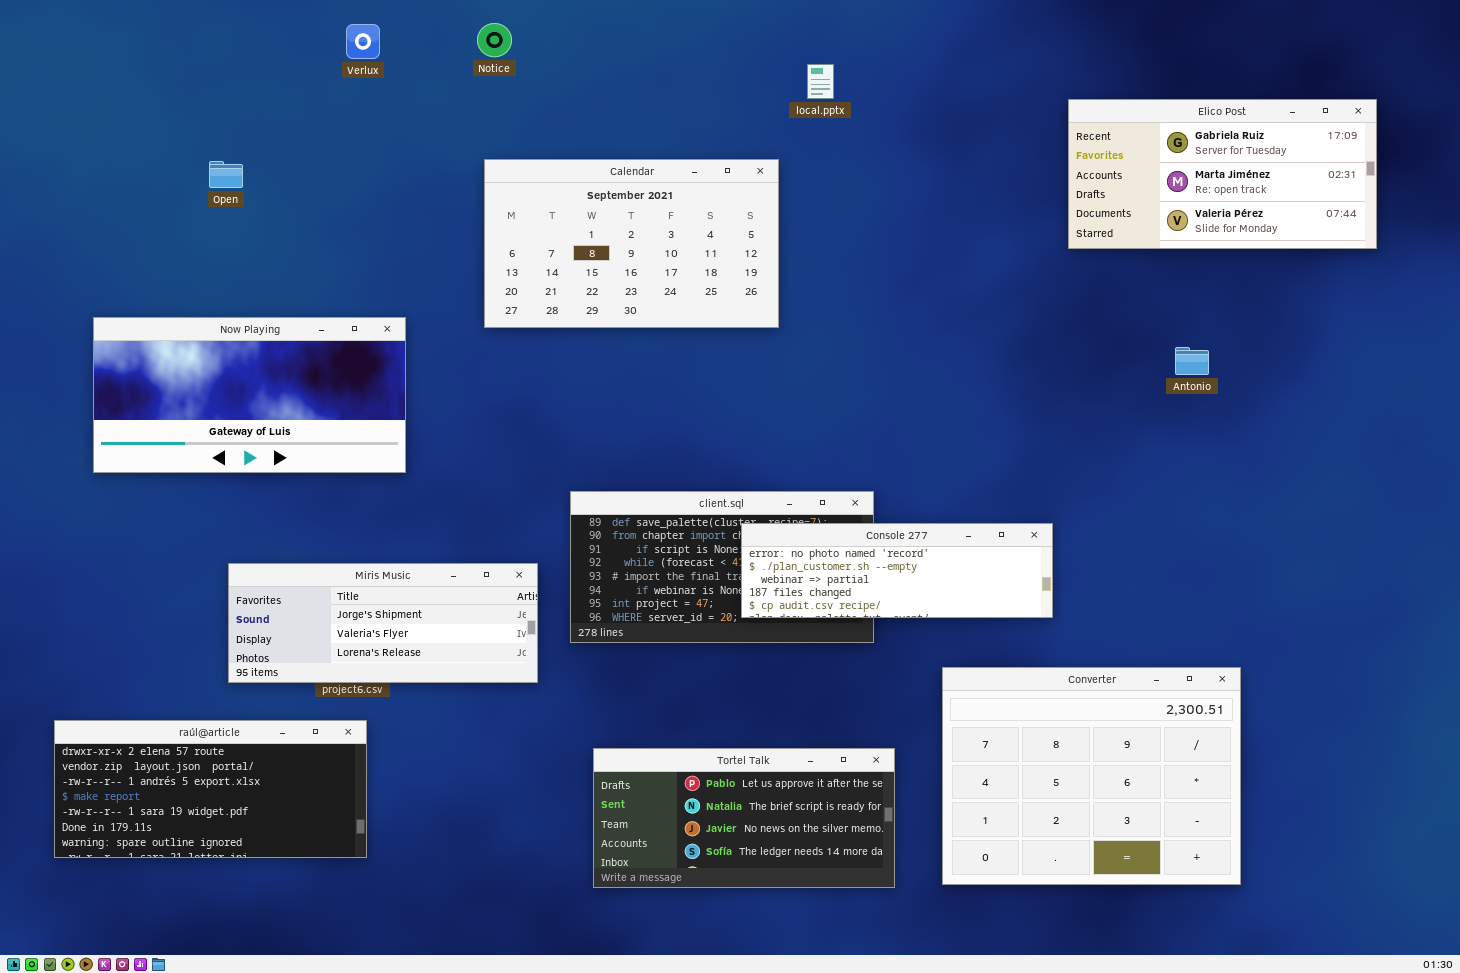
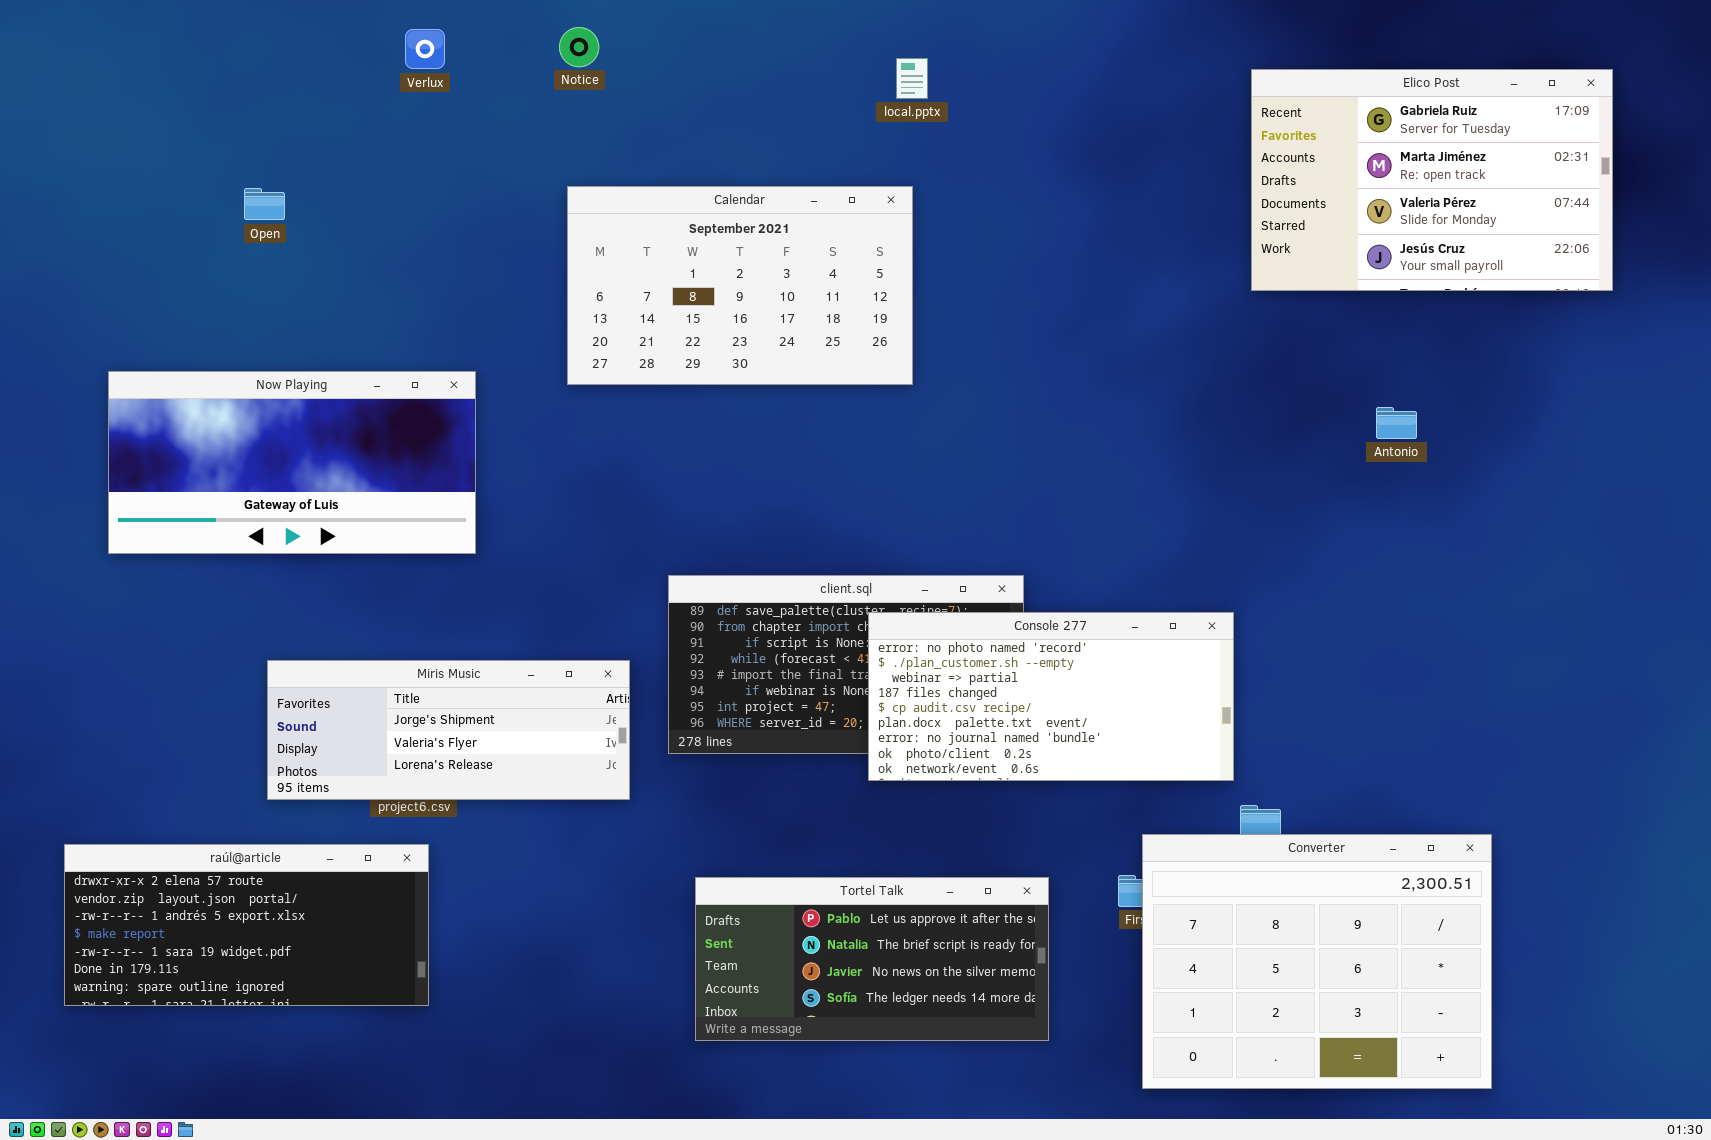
local.pptx: [807,64,834,99] -> [896,58,928,99], moved
Elico Post: [1068,99,1377,249] -> [1251,69,1613,291], resized
Console 277: [741,523,1053,618] -> [868,612,1234,781], resized
Converter: [942,667,1241,885] -> [1142,834,1492,1089], moved

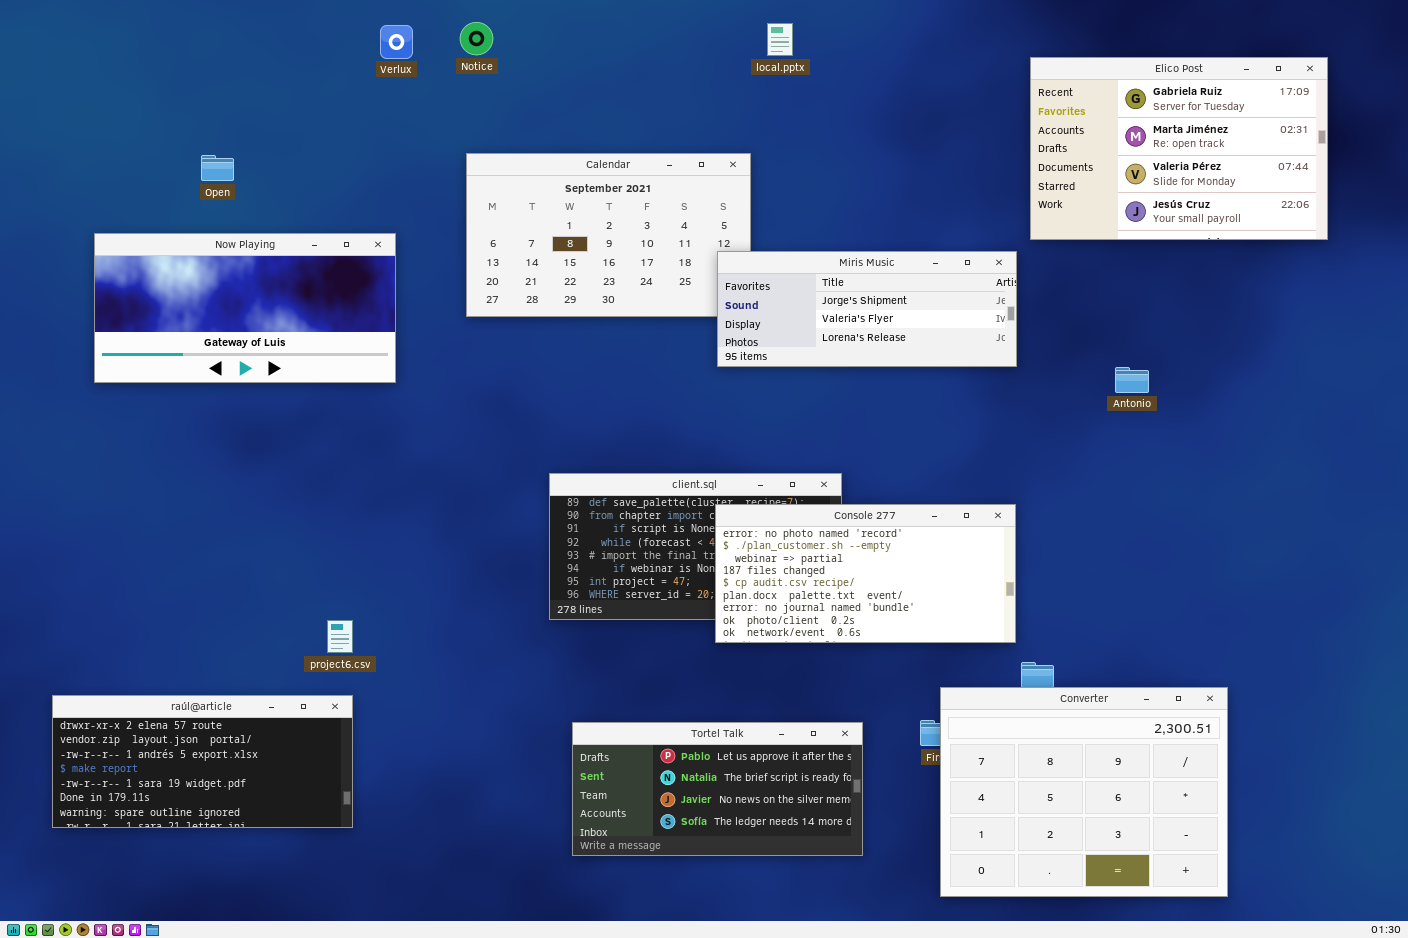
Verlux: [405,29,445,69] -> [380,25,413,59], moved
local.pptx: [896,58,928,99] -> [767,23,793,56], moved
Now Playing: [108,371,476,554] -> [94,233,396,383], moved
Antonio: [1376,407,1417,439] -> [1115,367,1149,393], moved
Miris Music: [267,660,630,800] -> [717,251,1017,367], moved

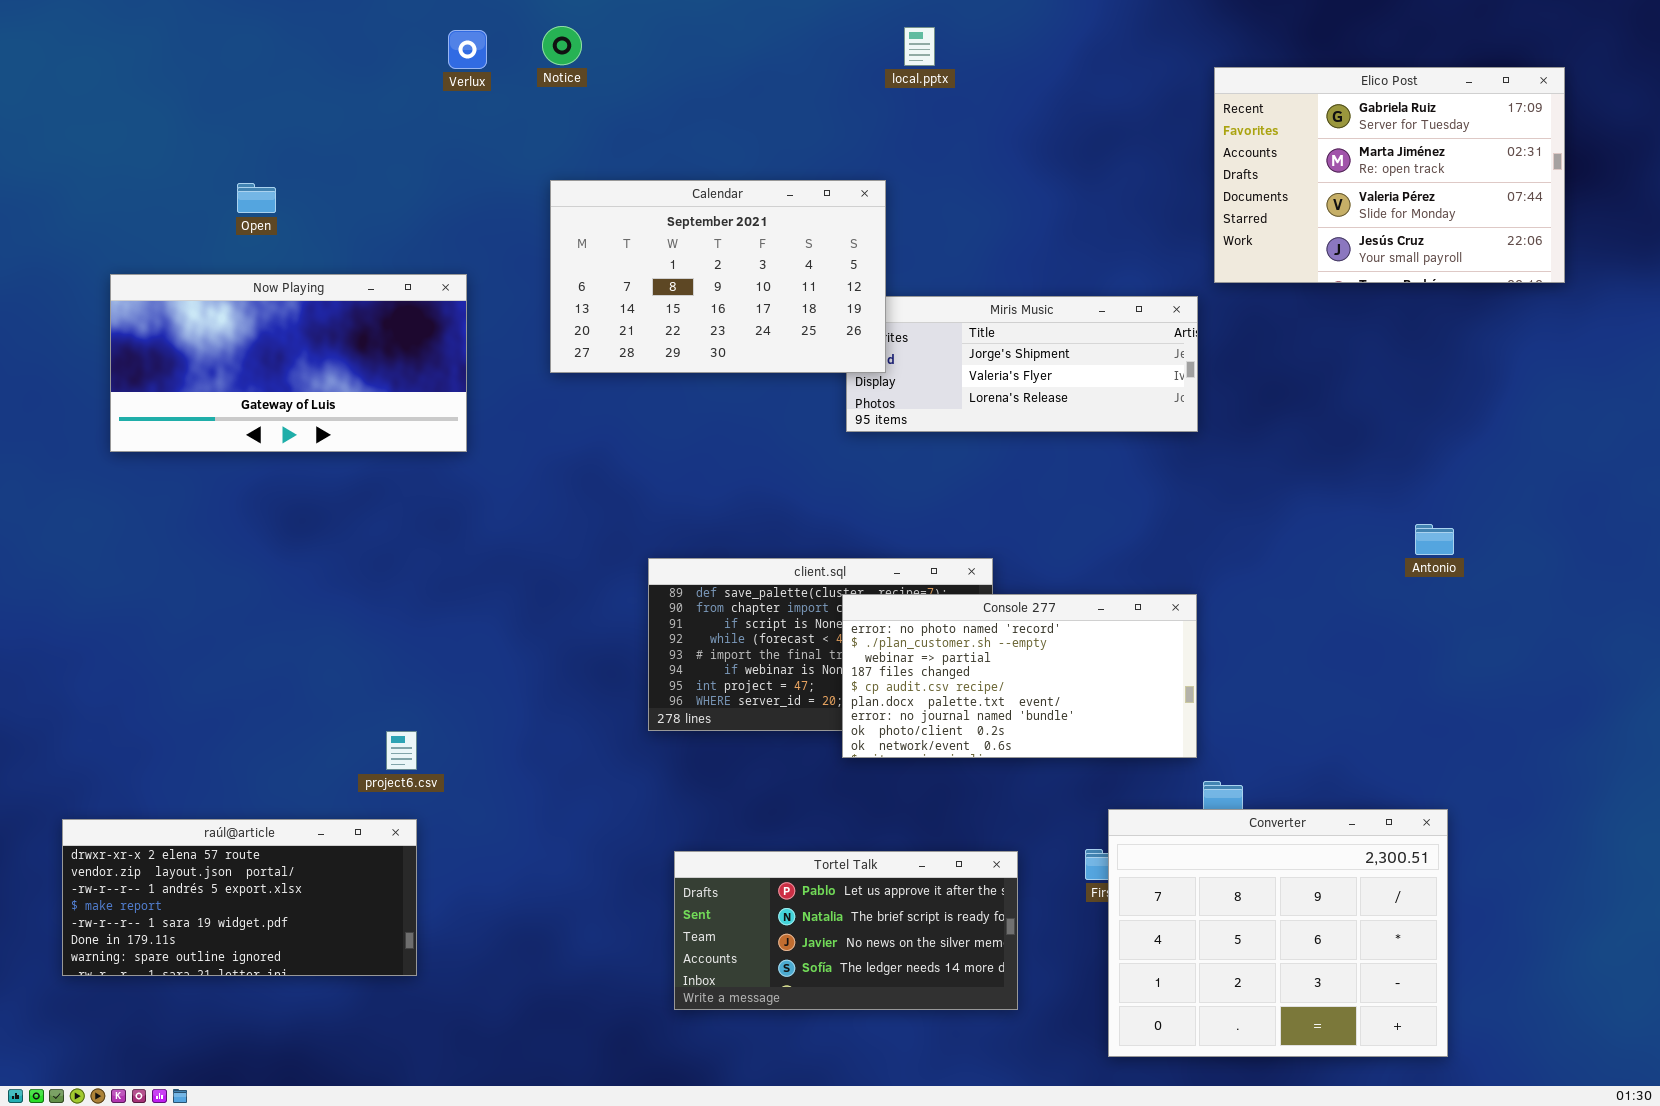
Calendar: [466,153,751,317] -> [550,180,886,373], raised
Antonio: [1115,367,1149,393] -> [1415,524,1454,555], moved

